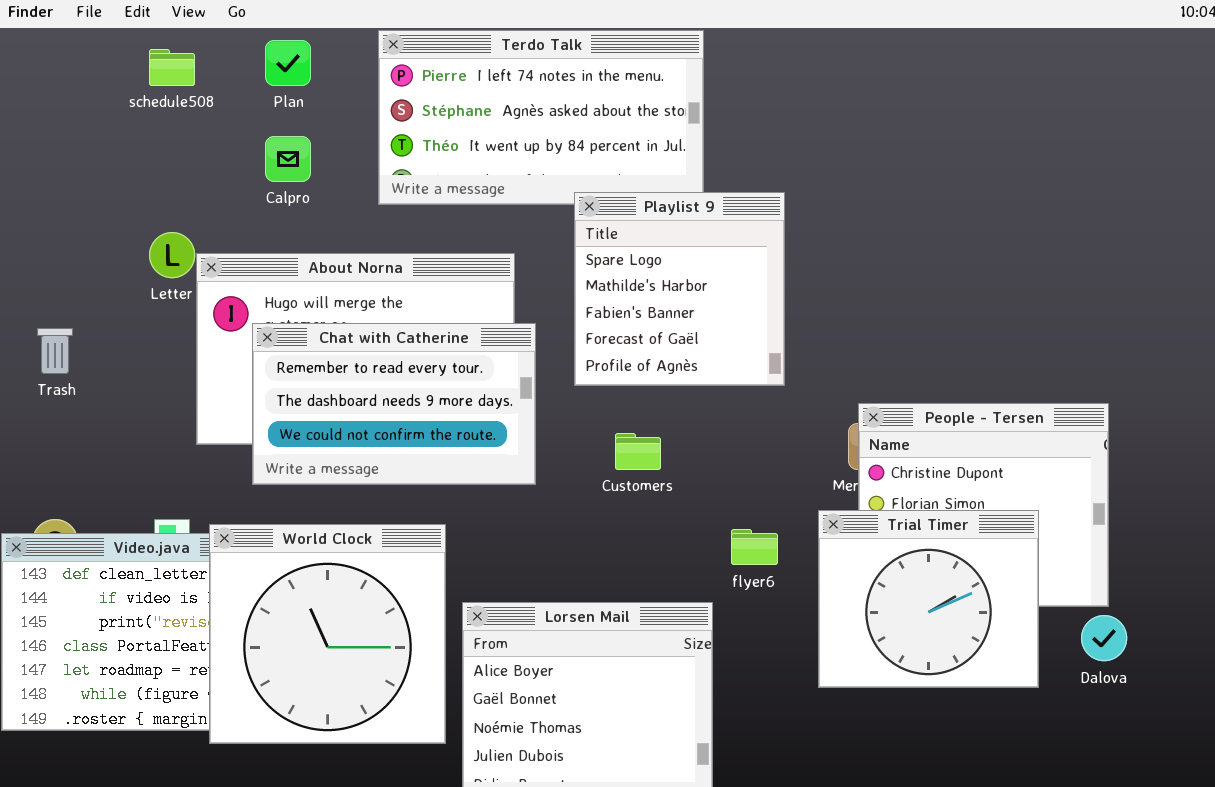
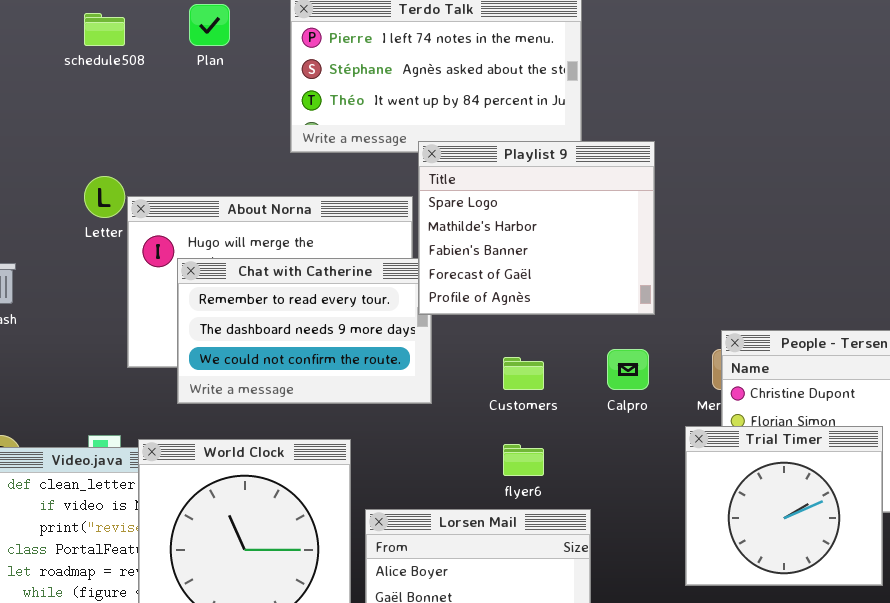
Calpro: [265,136,311,182] -> [607,349,649,390], moved
Playlist 9: [574,192,785,386] -> [418,141,655,315], resized
flyer6: [731,529,778,565] -> [503,444,544,476], moved

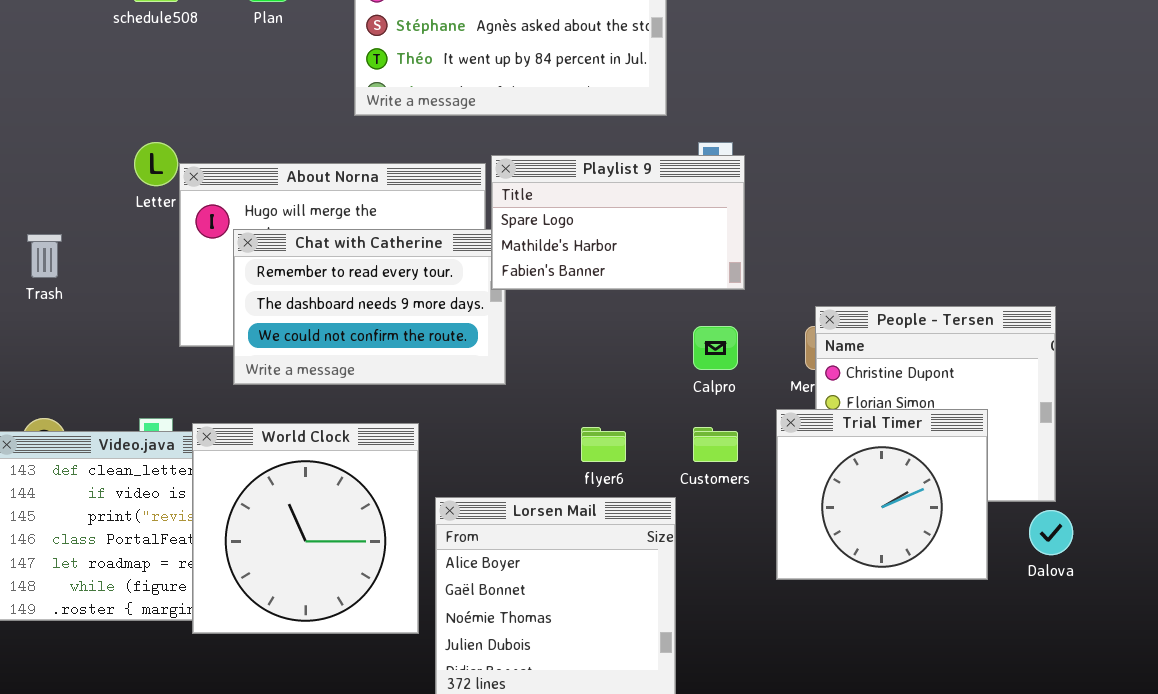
Playlist 9: [418,141,655,315] -> [491,155,745,290], resized
Customers: [503,357,544,390] -> [693,427,738,462], moved

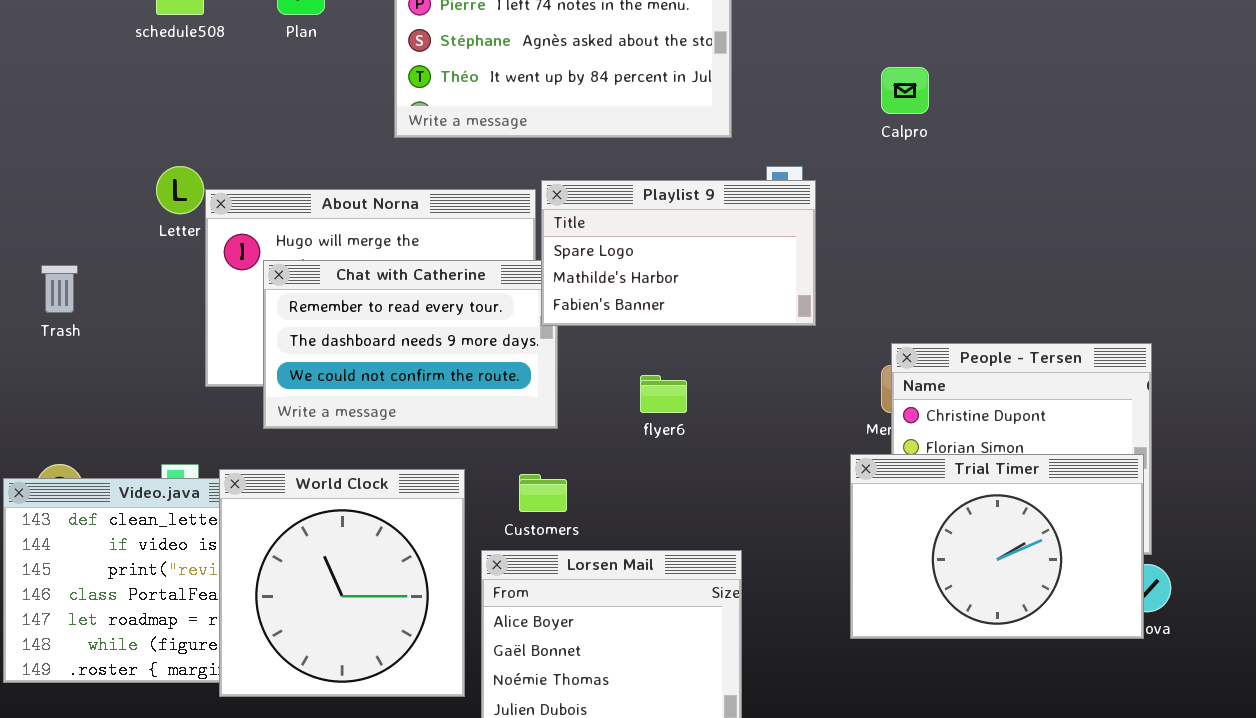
Calpro: [693,326,738,370] -> [881,67,929,114], moved
Trial Timer: [776,409,988,580] -> [850,454,1144,639], resized
flyer6: [581,427,626,462] -> [640,375,687,413], moved
Customers: [693,427,738,462] -> [519,474,567,512], moved

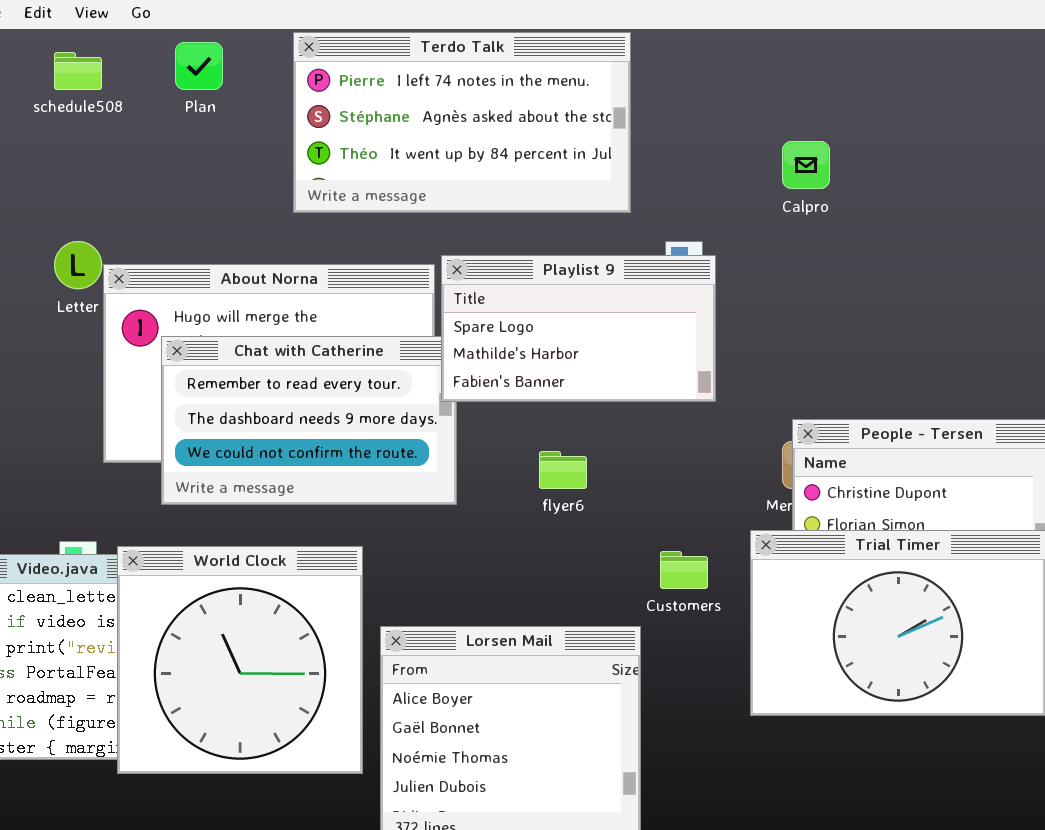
Customers: [519,474,567,512] -> [660,551,708,589], moved

